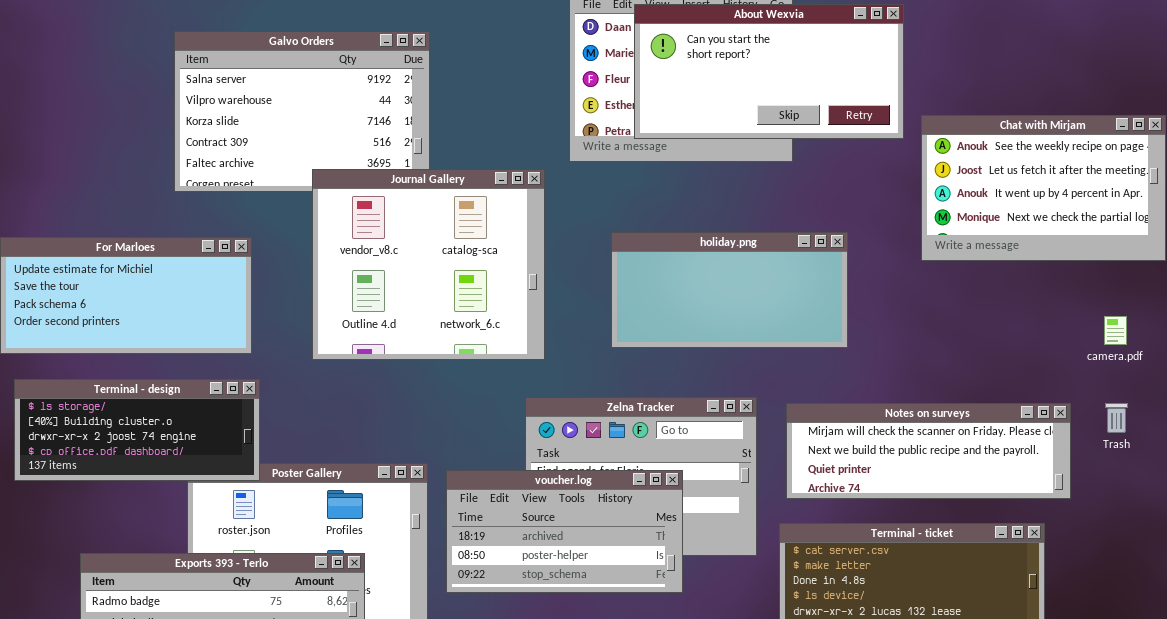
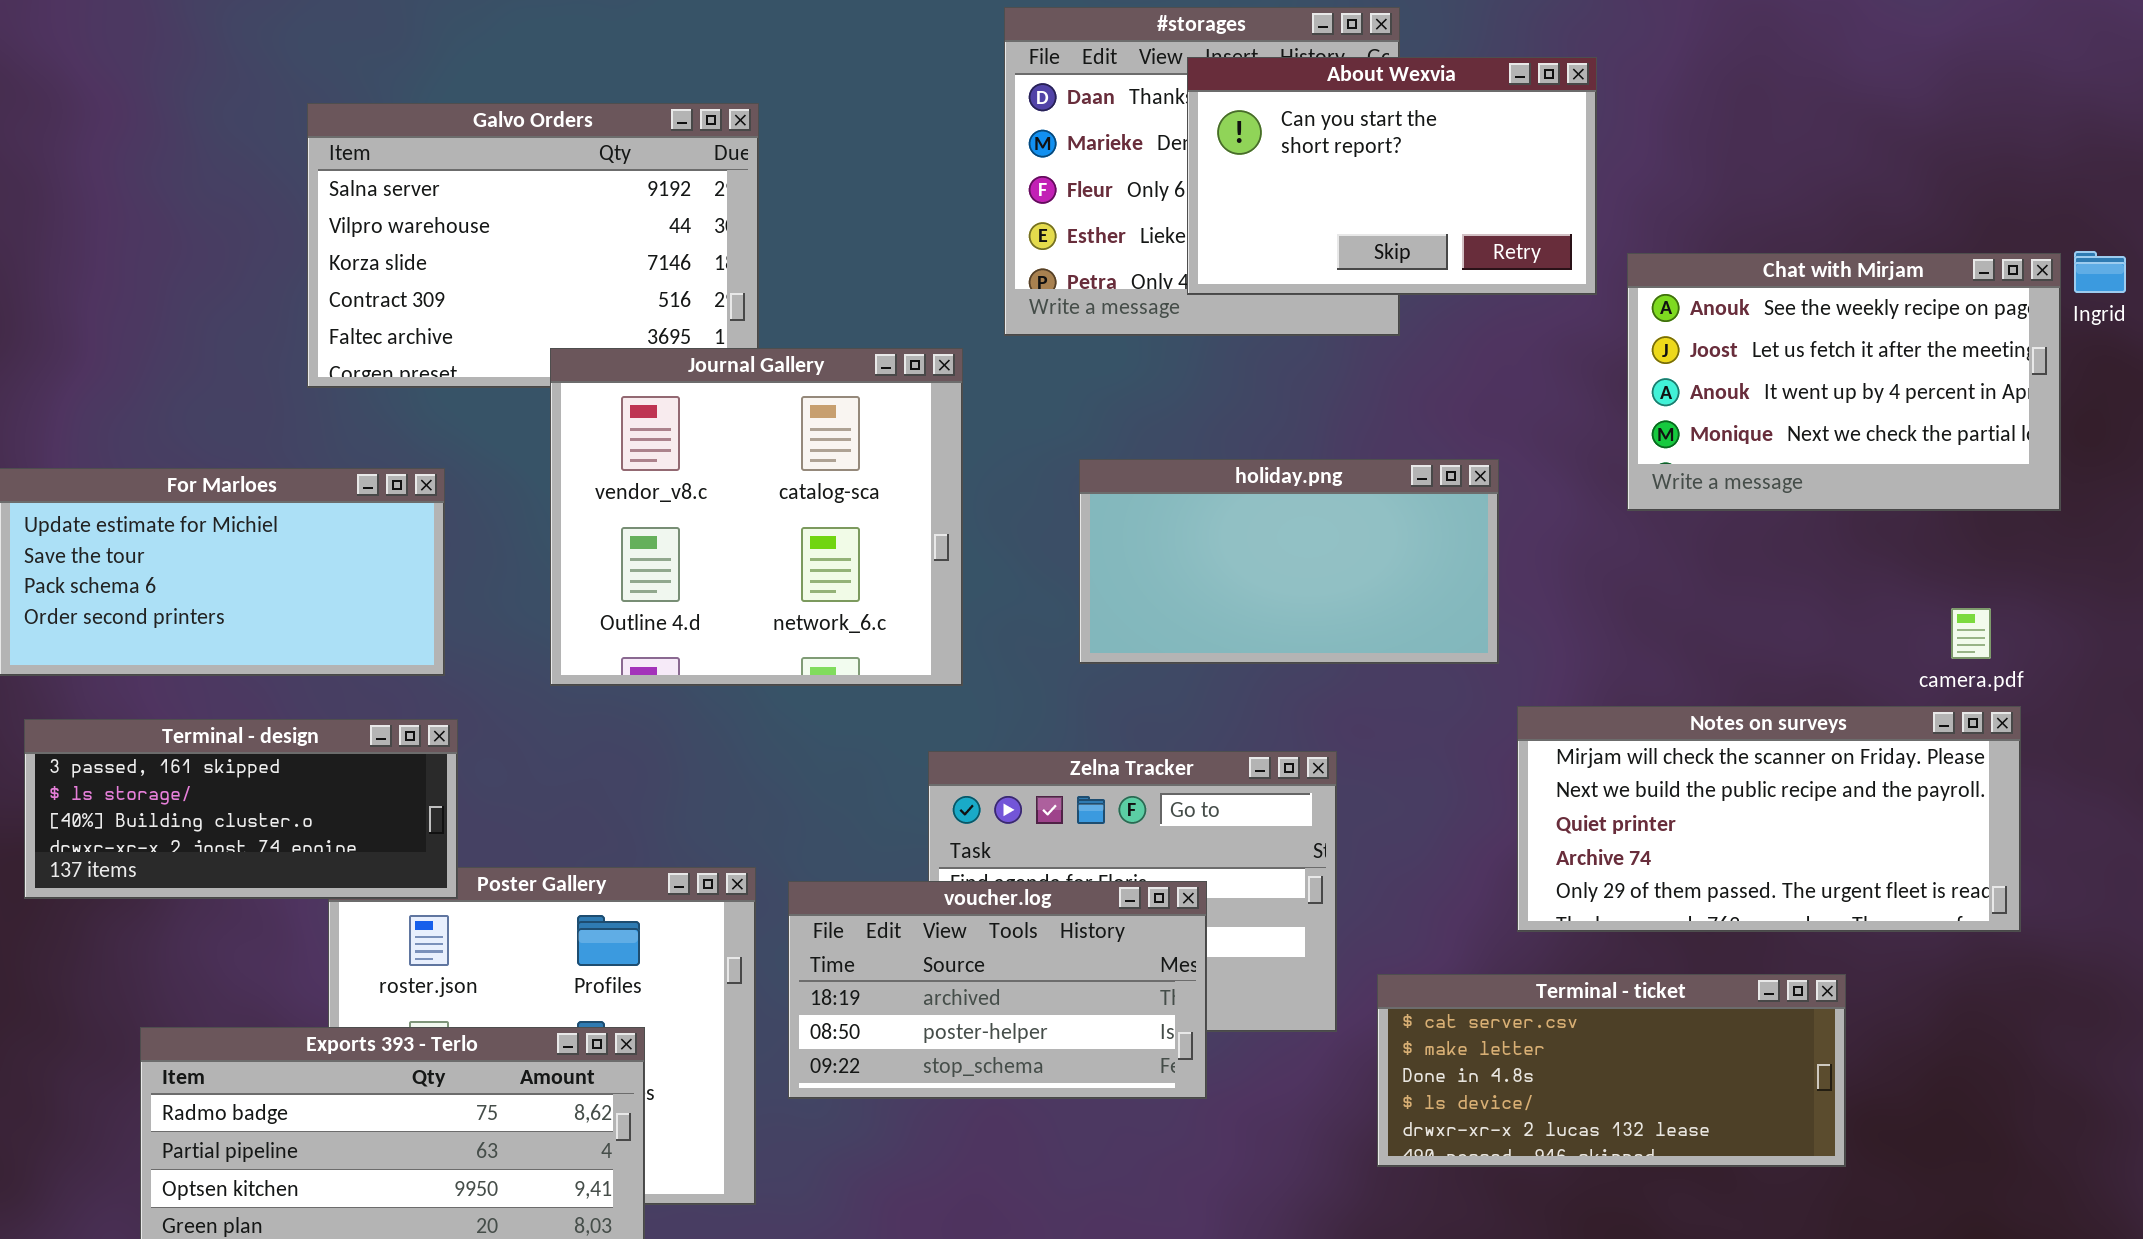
About Wexvia: [634,4,904,139] -> [1187,57,1597,295], resized
Terminal - design: [14,379,260,481] -> [24,719,458,899], scrolled up 1 row
Notes on surveys: [786,403,1071,499] -> [1517,706,2021,932], moved, resized

